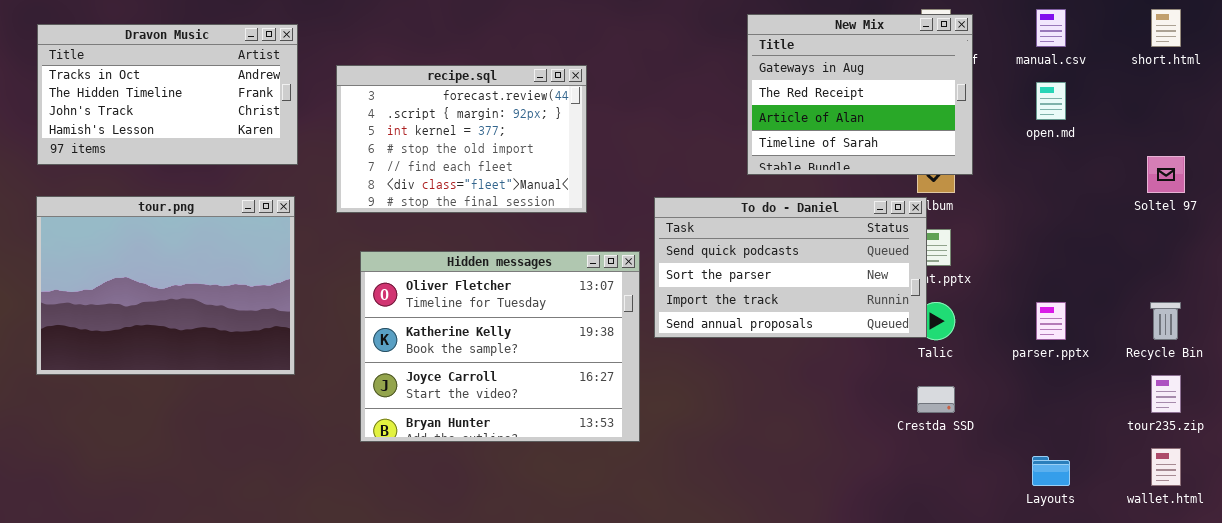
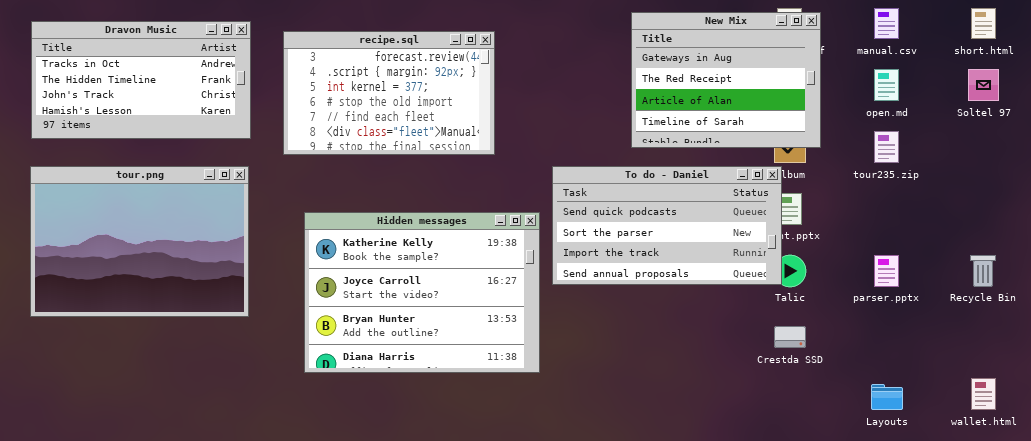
recipe.sql: [336,65,587,213] -> [283,31,495,155], moved
Soltel 97: [1147,156,1185,193] -> [968,69,999,101], moved
Hidden messages: [360,251,640,442] -> [304,212,540,373], scrolled down 1 row
tour235.zip: [1151,375,1181,413] -> [874,131,899,163], moved

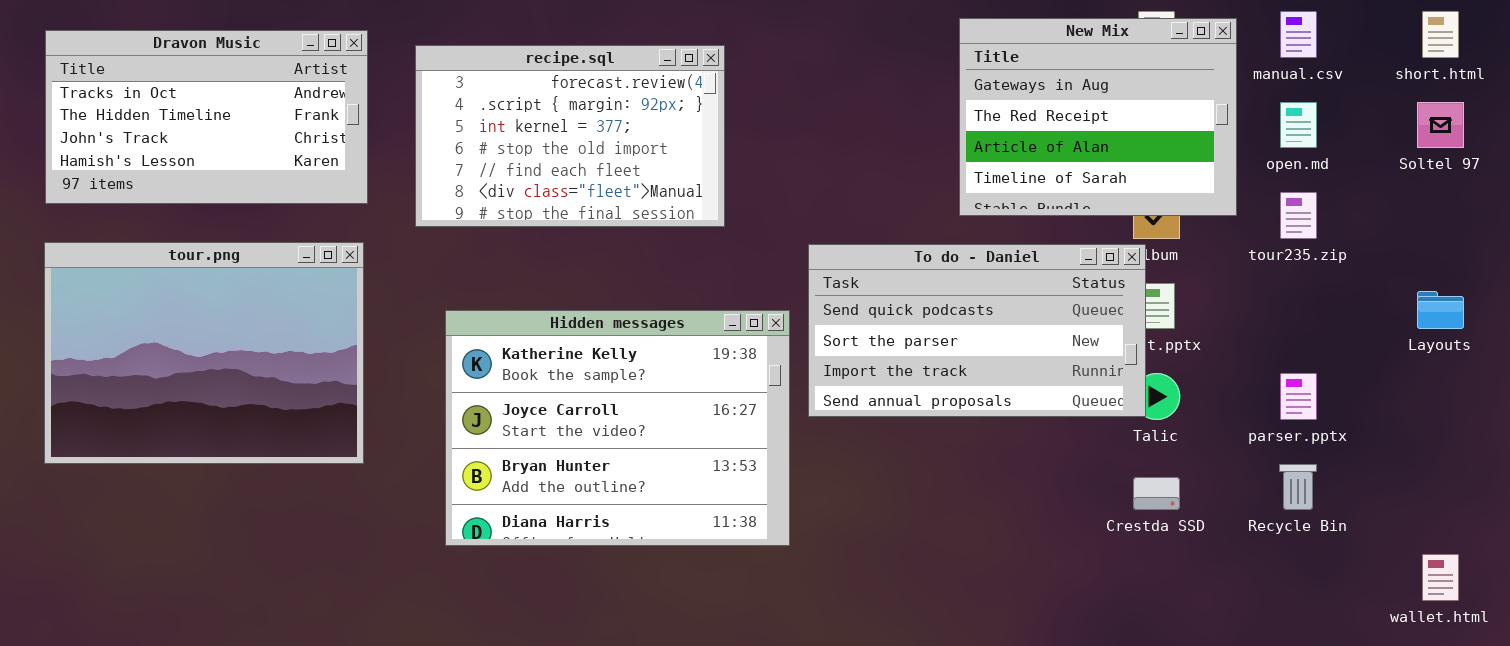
New Mix: [631,12,821,148] -> [959,18,1237,216], moved
Recycle Bin: [970,255,996,287] -> [1279,464,1317,510], moved
Layouts: [871,384,903,410] -> [1417,291,1464,329], moved

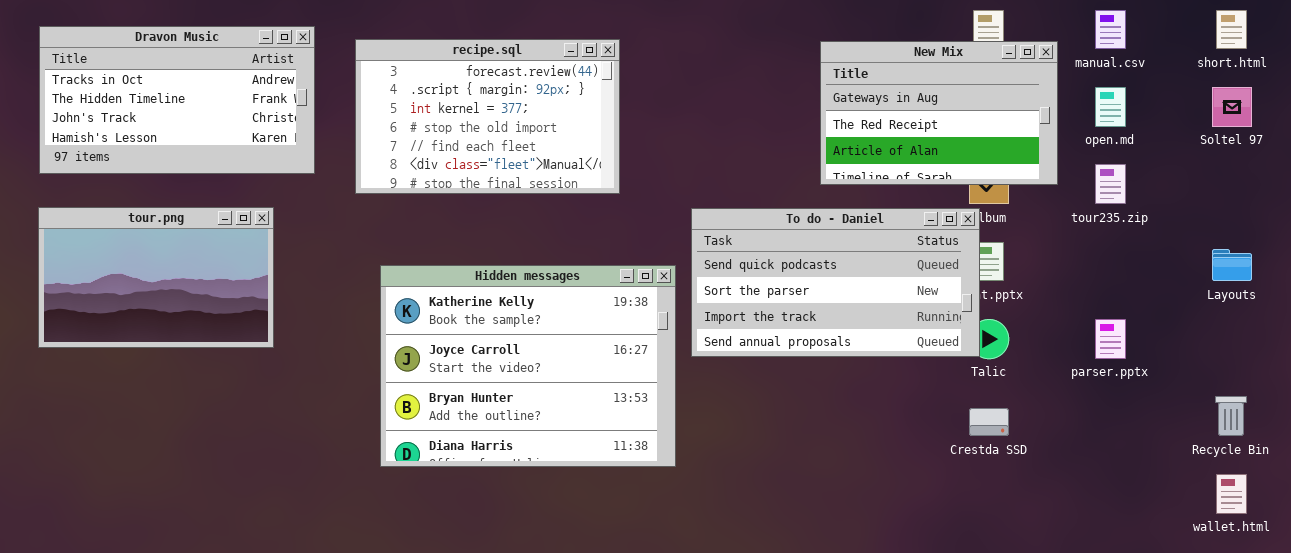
New Mix: [959,18,1237,216] -> [820,41,1058,185], resized
tour.png: [44,242,364,464] -> [38,207,274,348], resized
Recycle Bin: [1279,464,1317,510] -> [1215,396,1247,436], moved

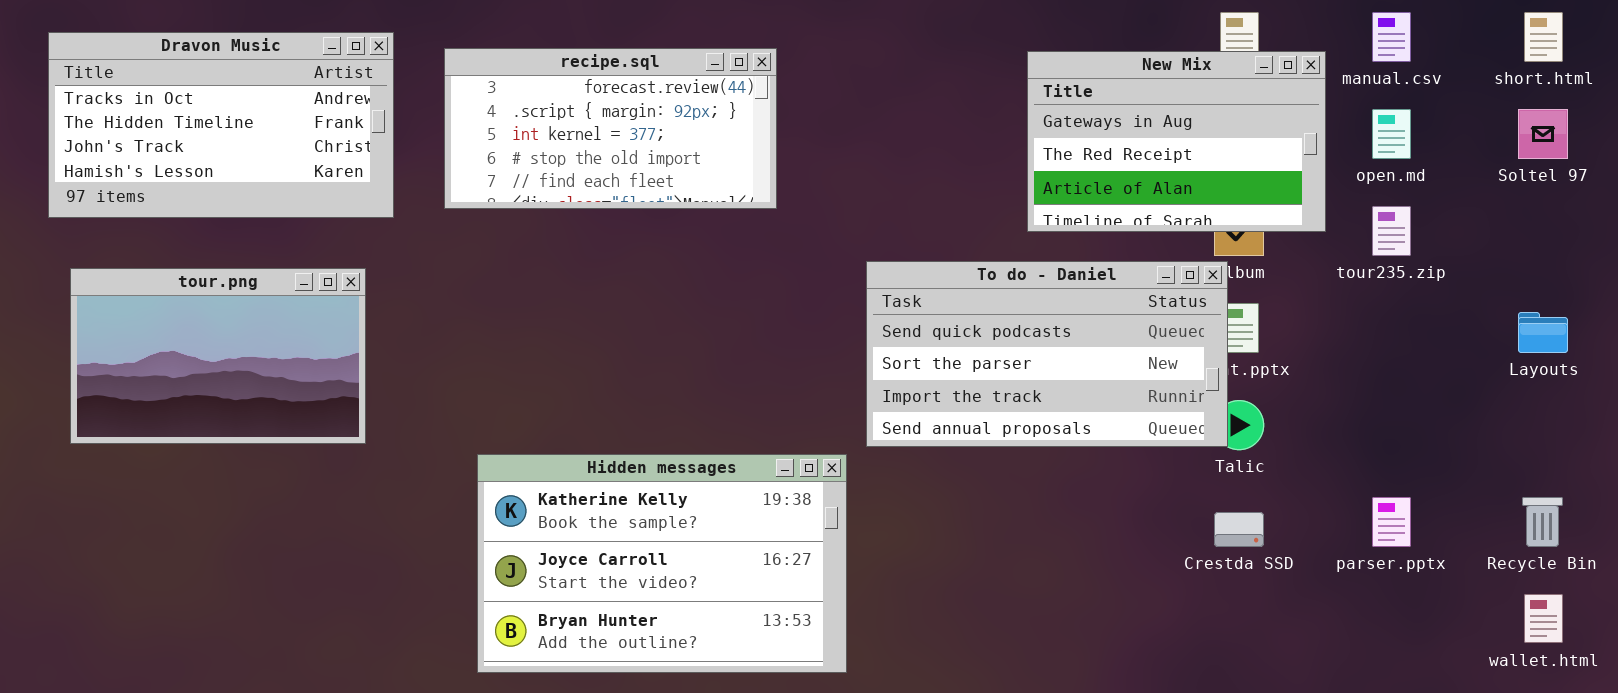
recipe.sql: [355,39,620,194] -> [444,48,777,209], resized
tour.png: [38,207,274,348] -> [70,268,366,444], moved
Hidden messages: [380,265,676,467] -> [477,454,847,673], moved, resized
parser.pptx: [1095,319,1126,359] -> [1372,497,1411,547], moved

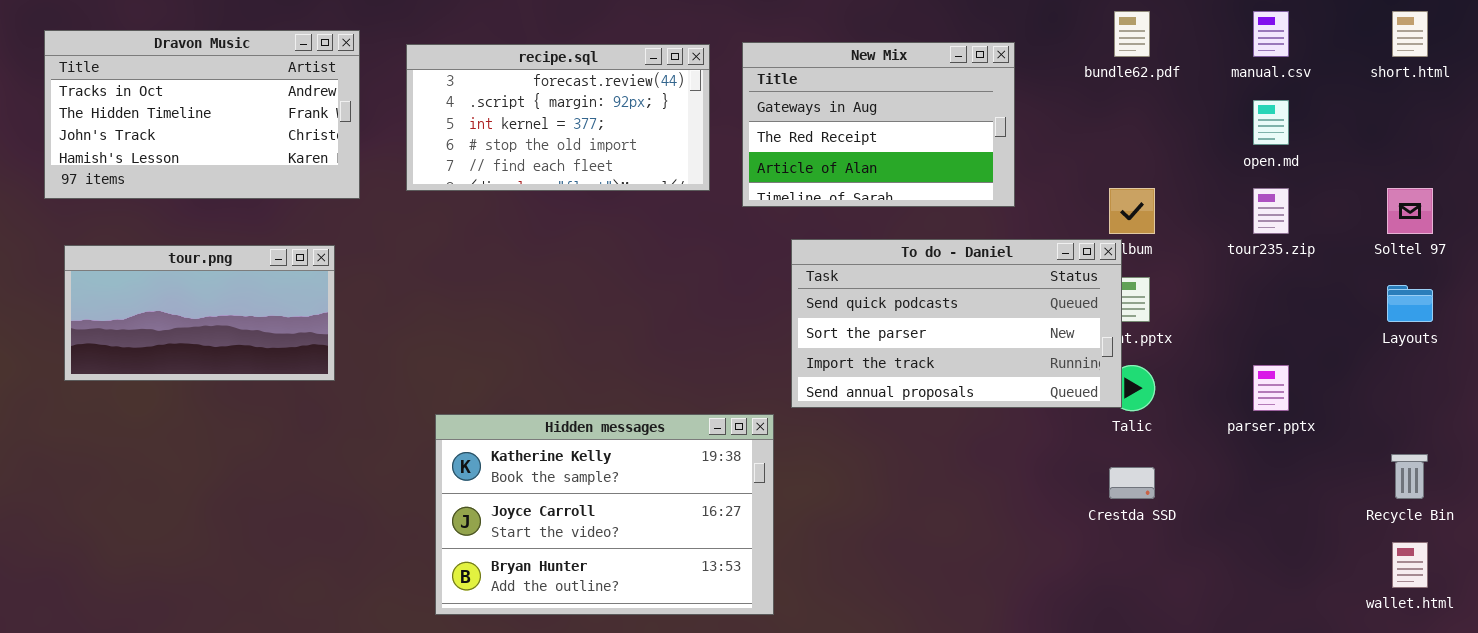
New Mix: [1027,51,1326,232] -> [742,42,1015,207], moved
Soltel 97: [1518,109,1568,159] -> [1387,188,1433,234], moved
tour.png: [70,268,366,444] -> [64,245,335,381], resized
parser.pptx: [1372,497,1411,547] -> [1253,365,1289,411], moved

